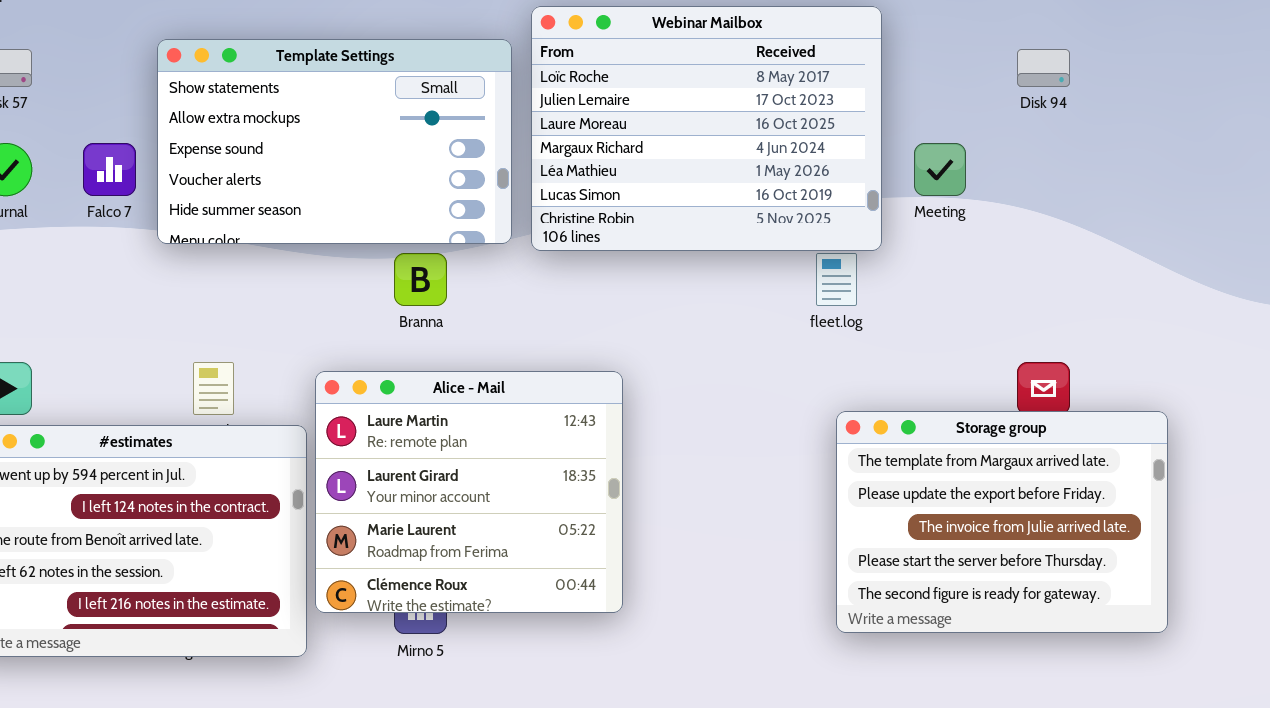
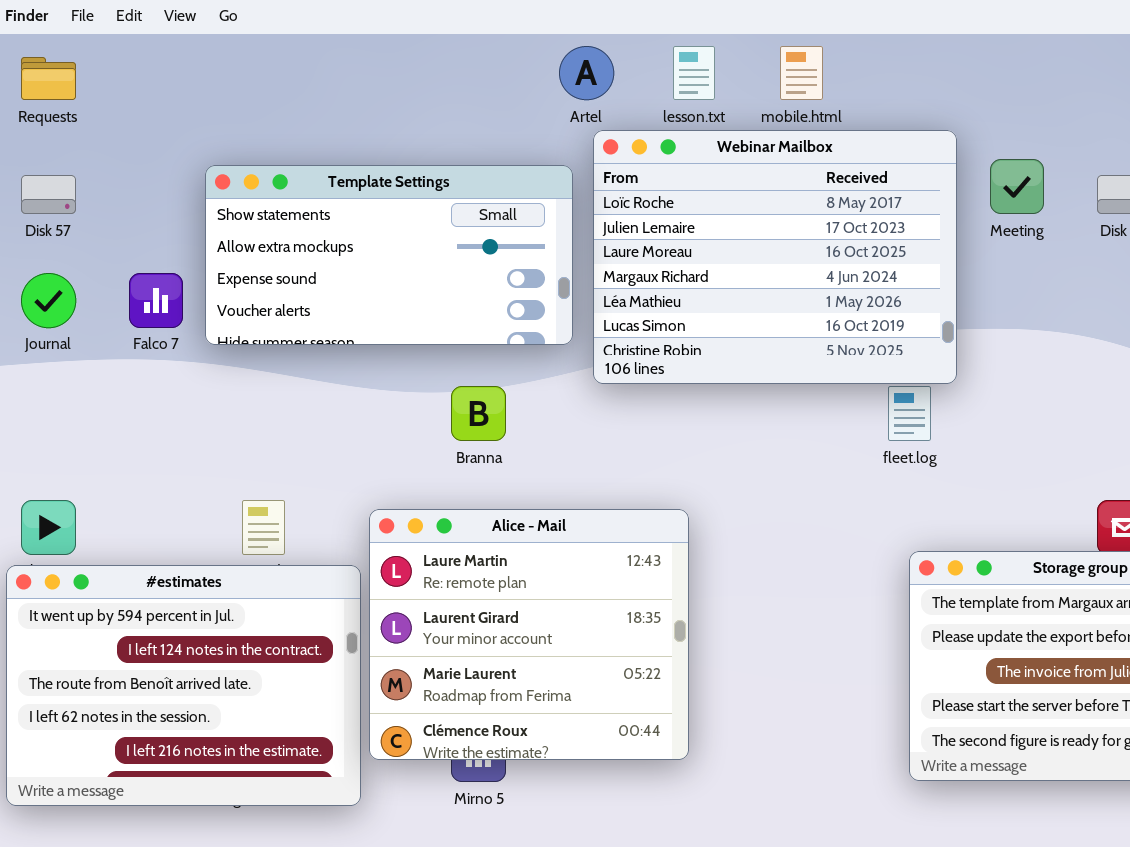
Template Settings: [157,39,512,244] -> [205,165,573,345], resized
Meeting: [914,143,966,196] -> [990,159,1044,214], moved

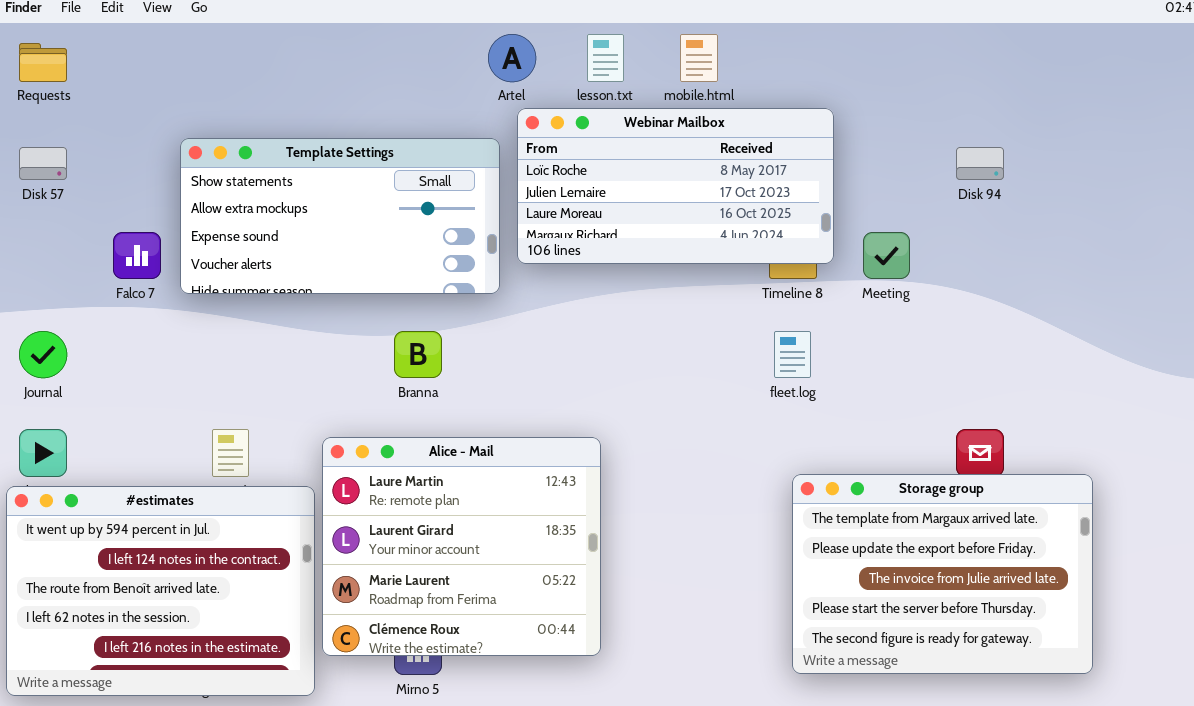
Webinar Mailbox: [593,130,957,384] -> [517,108,834,264], resized
Meeting: [990,159,1044,214] -> [863,232,910,279], moved
Journal: [21,273,76,328] -> [19,331,67,378], moved

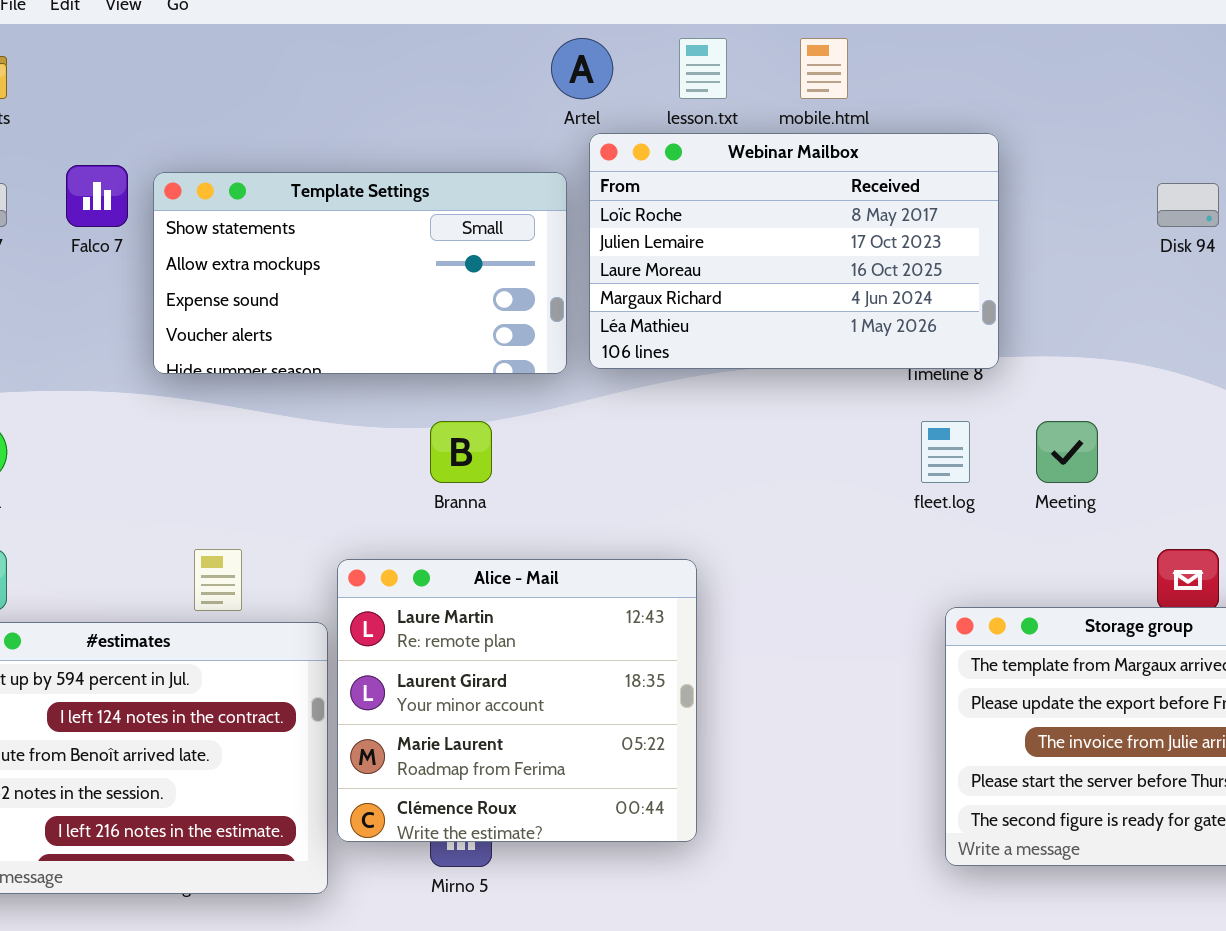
Webinar Mailbox: [517,108,834,264] -> [589,133,999,369], resized
Falco 7: [113,232,161,279] -> [66,165,128,227], moved
Meeting: [863,232,910,279] -> [1036,421,1098,483], moved

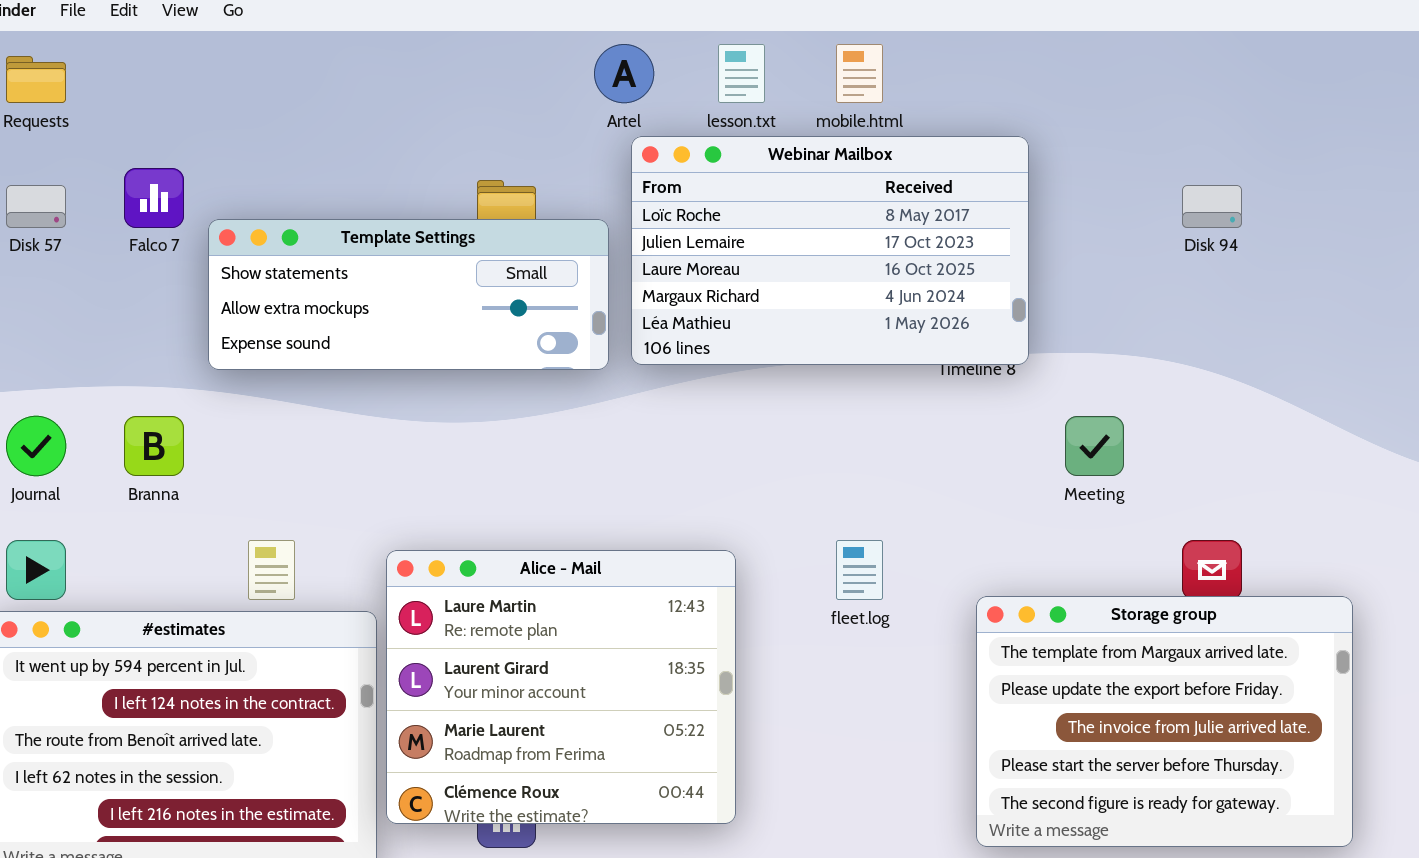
Template Settings: [153,172,567,374] -> [208,219,609,370], resized
Branna: [430,421,492,483] -> [124,416,184,476], moved
fleet.log: [921,421,970,483] -> [836,540,883,600], moved

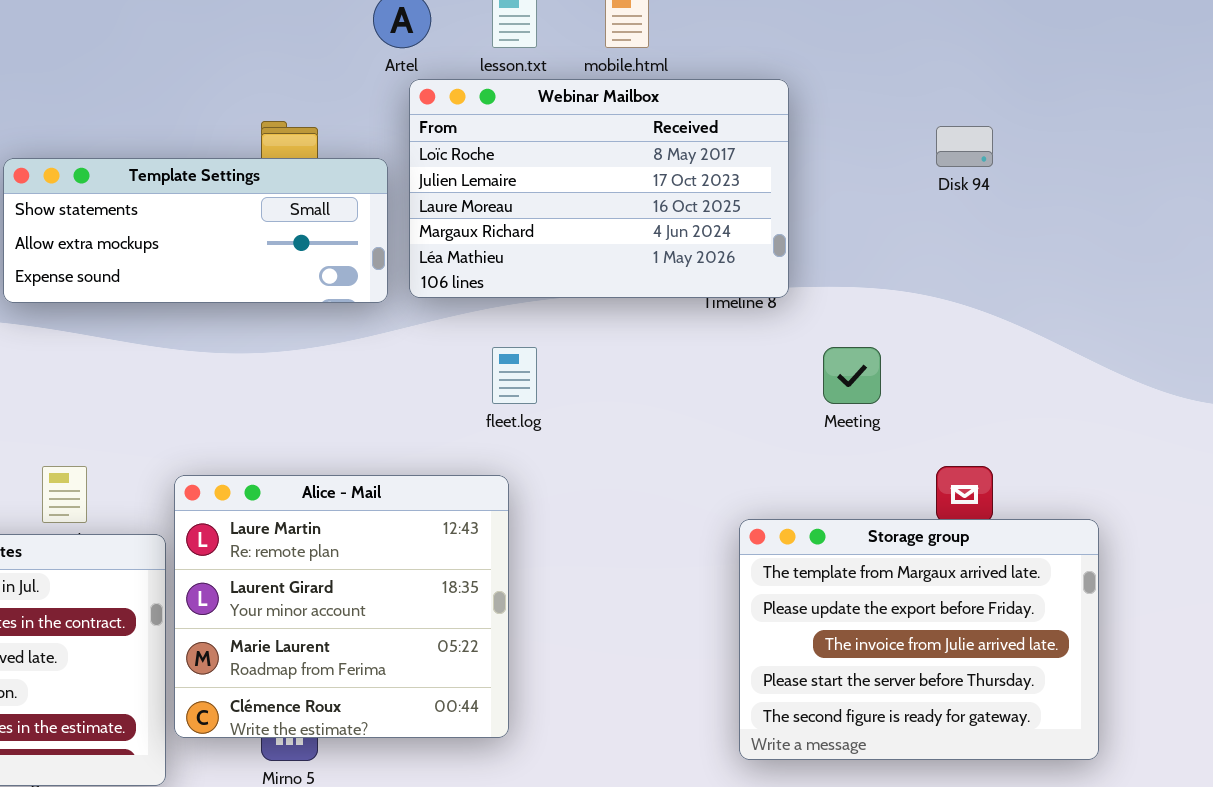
fleet.log: [836,540,883,600] -> [492,347,537,404], moved

